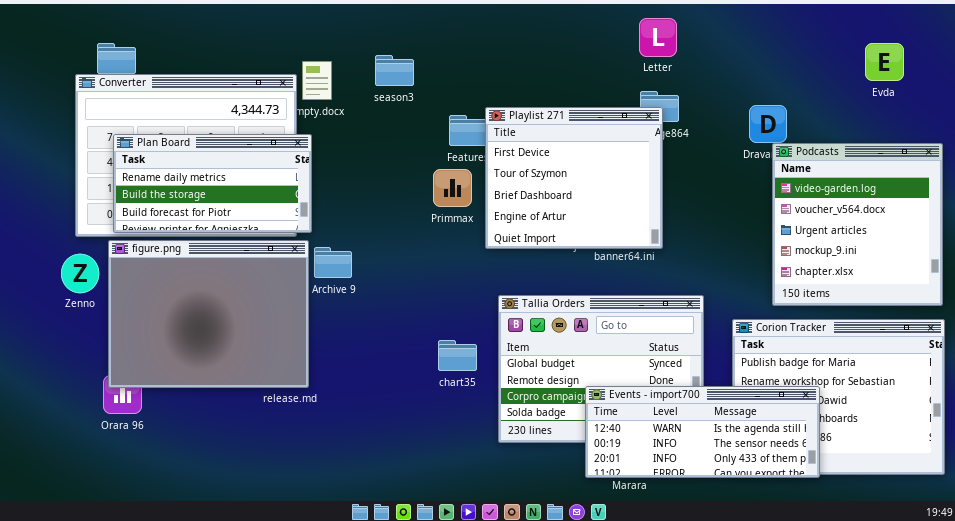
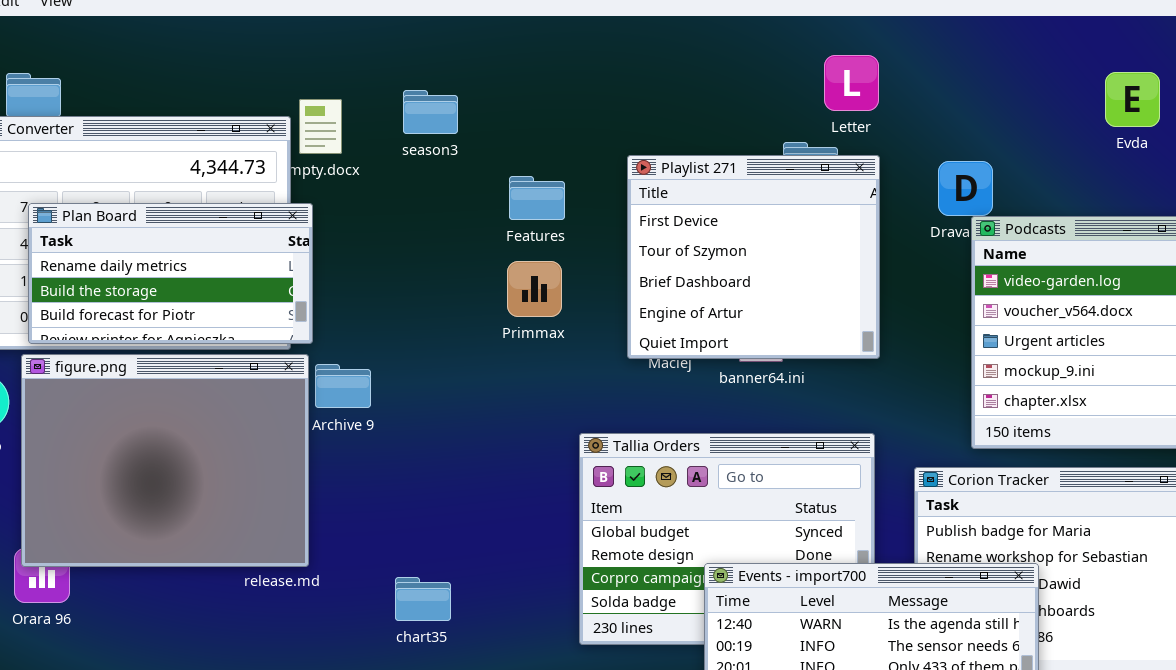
Letter: [639,18,677,57] -> [824,55,879,111], moved
Playlist 271: [485,107,663,249] -> [627,155,880,359], moved
Primmax: [433,169,472,207] -> [507,261,562,317], moved
chart35: [438,340,477,371] -> [395,577,451,621], moved

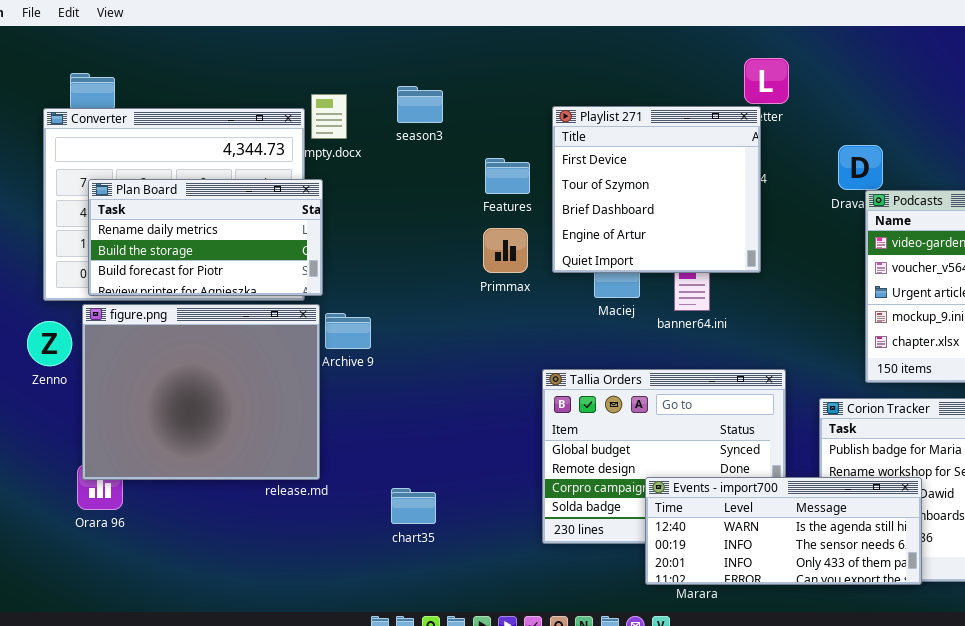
Playlist 271: [627,155,880,359] -> [552,106,761,273], moved

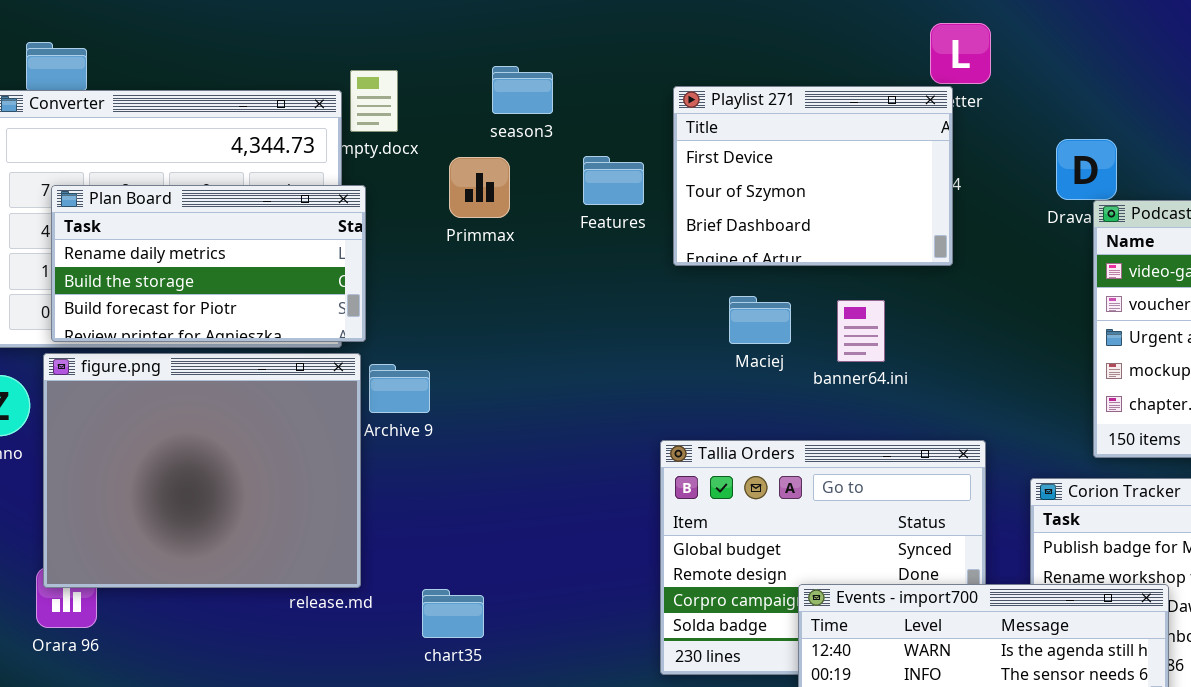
season3: [397,86,443,123] -> [492,66,553,114], moved
Playlist 271: [552,106,761,273] -> [673,86,953,266], resized
Primmax: [483,228,528,273] -> [449,157,510,218], moved
chart35: [391,488,436,524] -> [422,589,484,638], moved

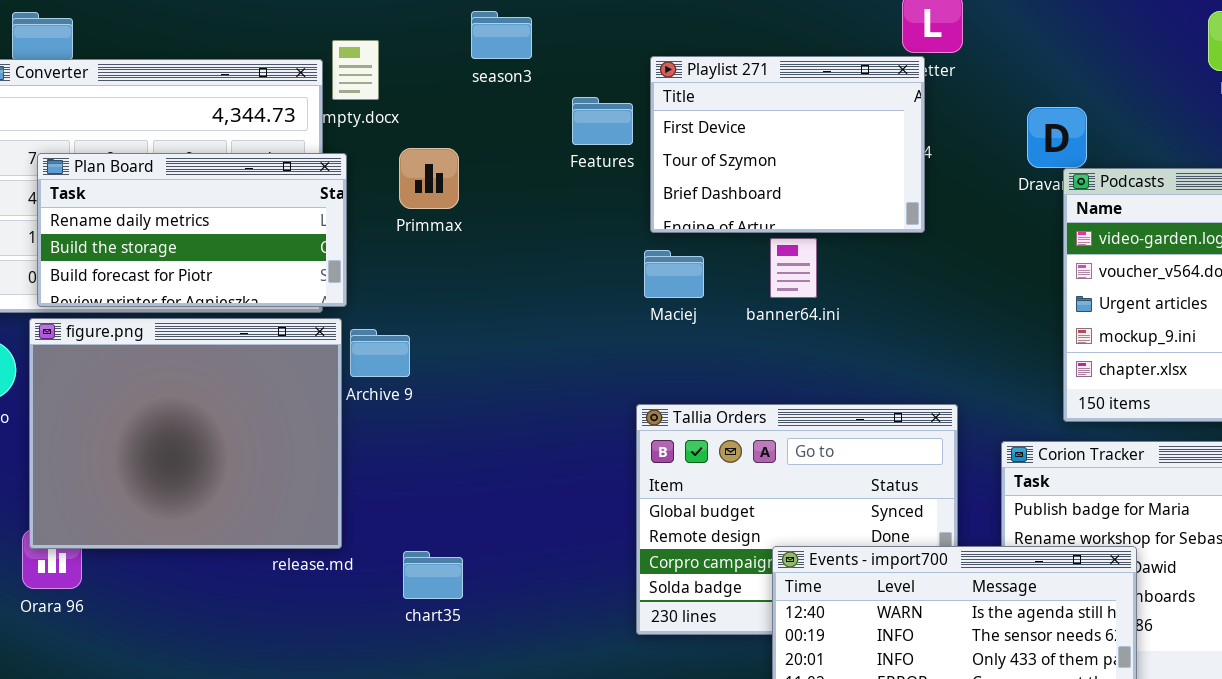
season3: [492,66,553,114] -> [471,11,532,59], moved
Features: [583,156,644,205] -> [572,97,633,145], moved
Primmax: [449,157,510,218] -> [399,148,459,209], moved
Maciej: [729,296,791,344] -> [644,250,704,298], moved
banner64.ini: [837,300,885,362] -> [770,238,817,298], moved

